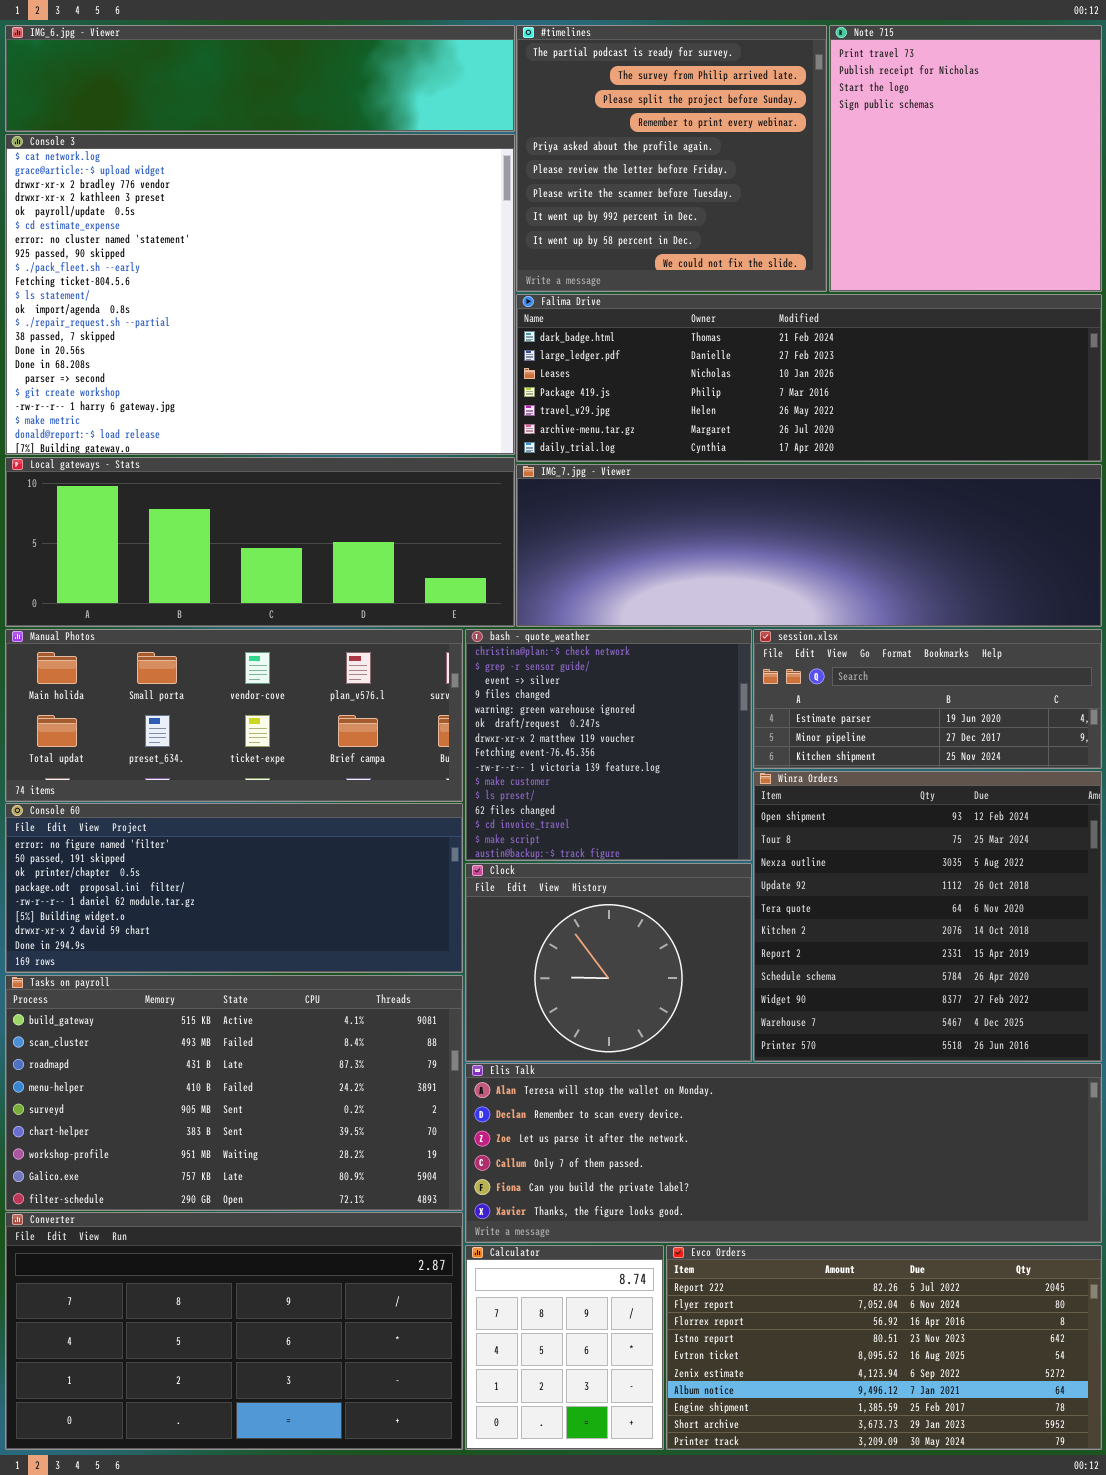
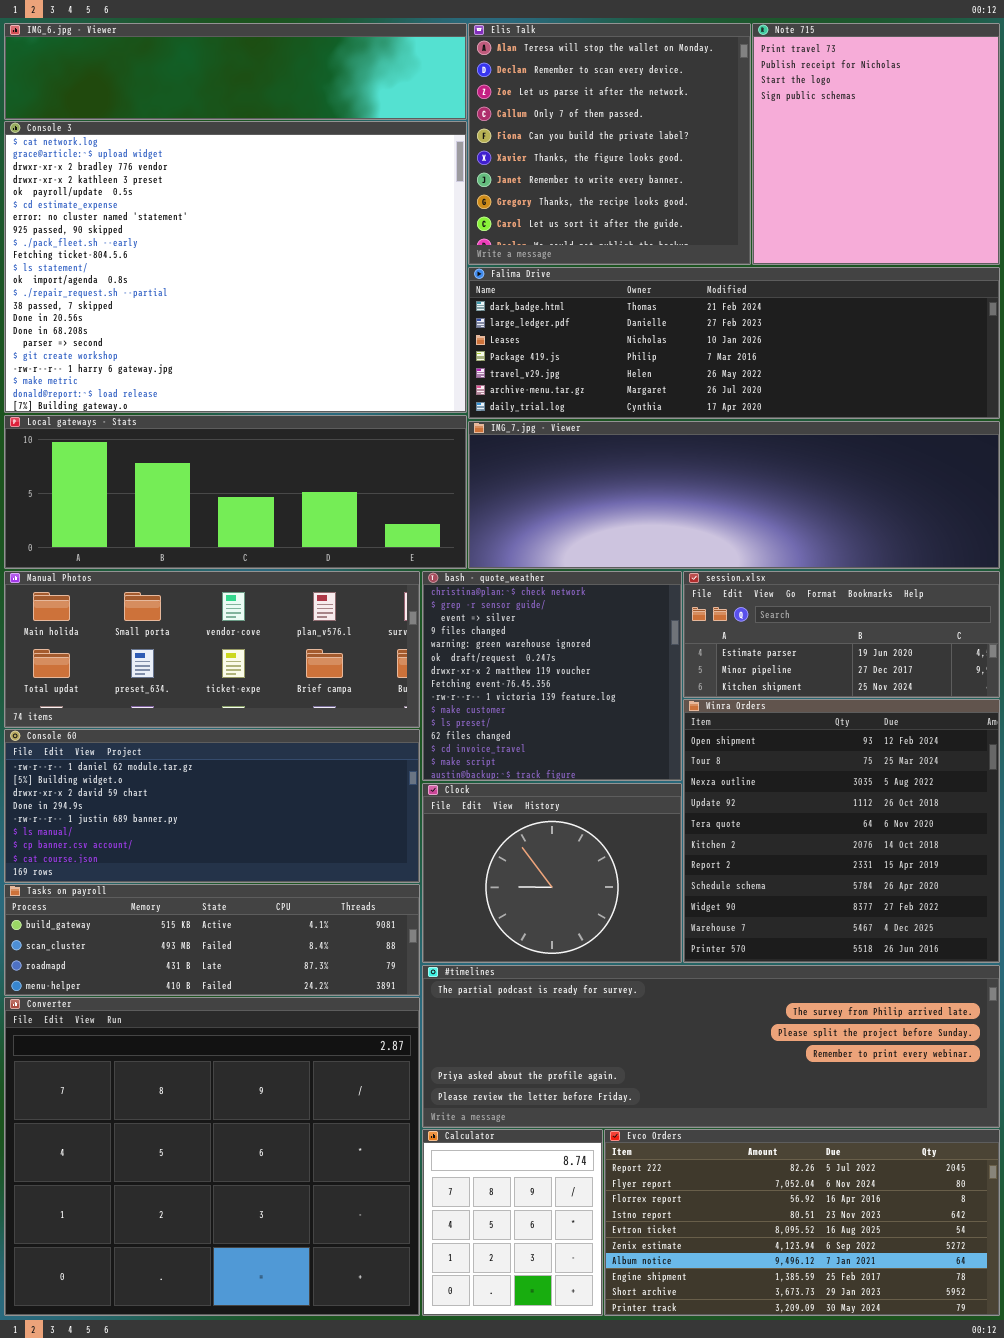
#timelines: [516,25,827,292] -> [422,965,1000,1128], moved, resized
Console 60: [5,803,463,973] -> [4,729,420,883], scrolled down 4 rows
Tasks on payroll: [5,975,463,1211] -> [4,884,420,996], resized
Elis Talk: [465,1063,1102,1243] -> [468,23,751,265], moved, resized
Converter: [5,1212,463,1450] -> [4,997,420,1316], resized

